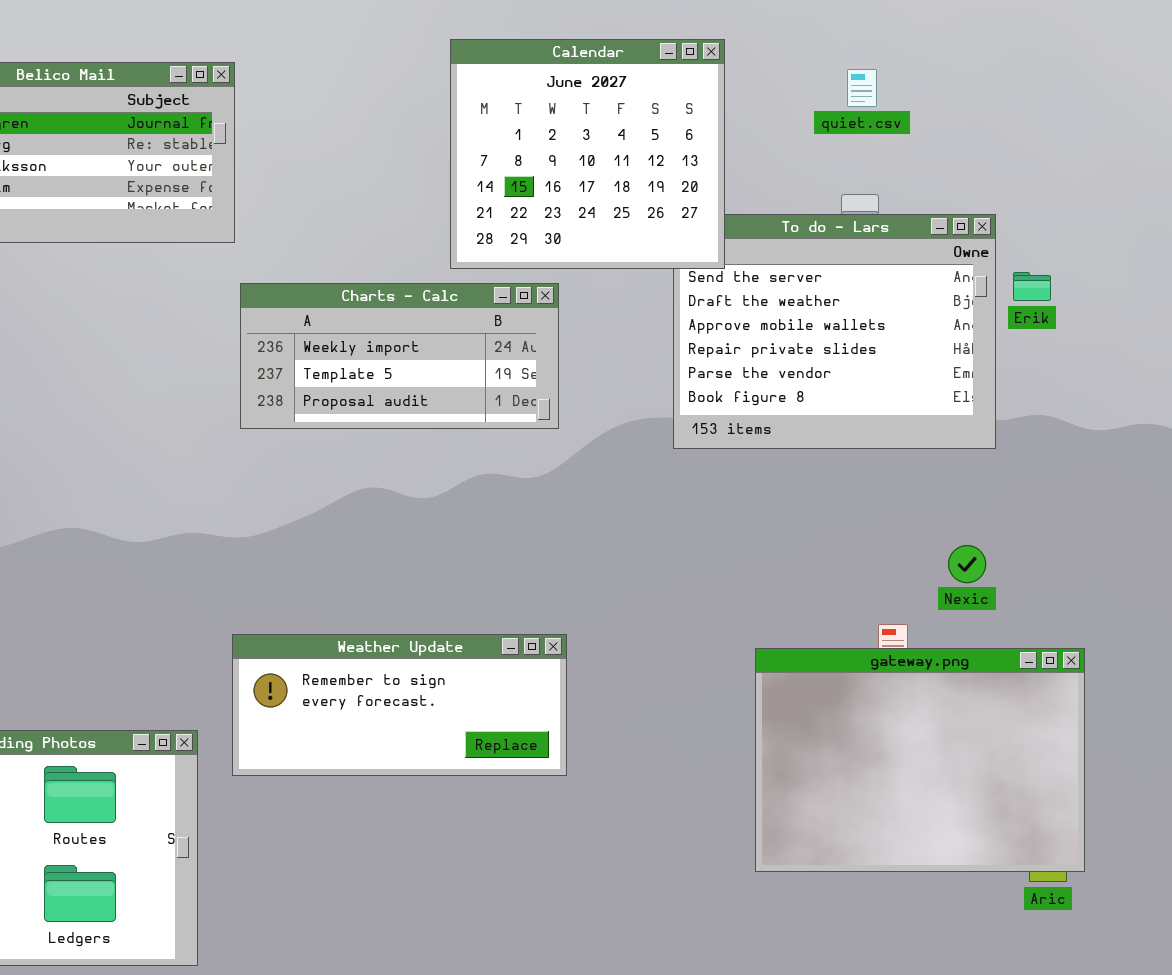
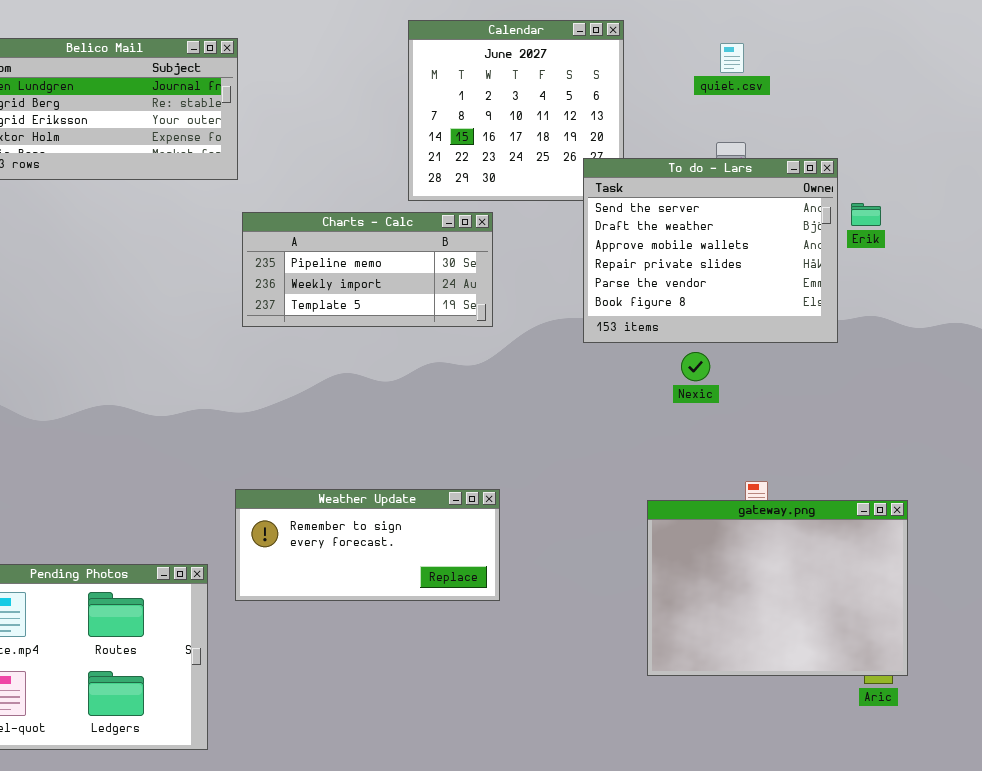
To do - Lars: [673,214,996,449] -> [583,158,838,343], raised
Charts - Calc: [240,283,559,429] -> [242,212,493,327], scrolled up 1 row
Nexic: [948,545,986,583] -> [681,352,710,381], moved

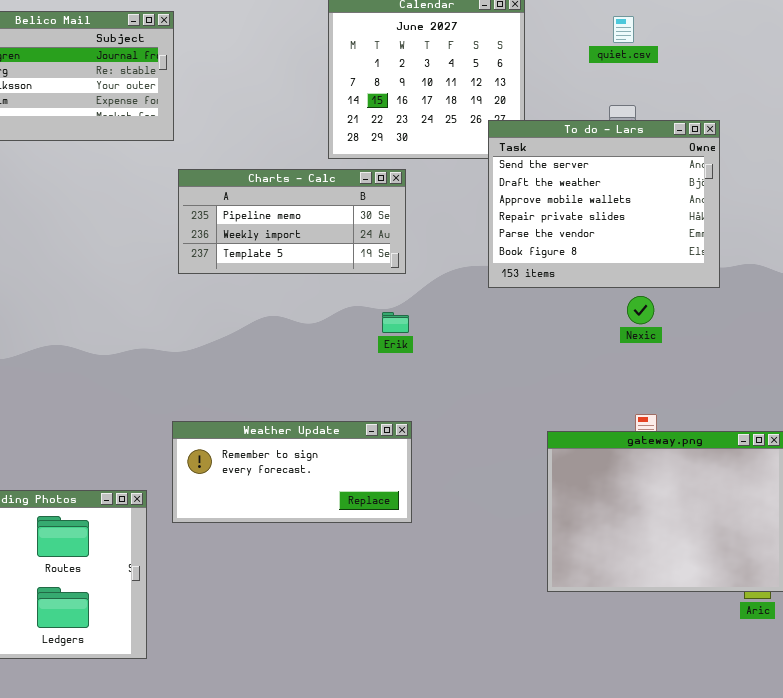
Erik: [851,203,881,226] -> [382,312,409,333], moved
Nexic: [681,352,710,381] -> [627,296,654,324], moved

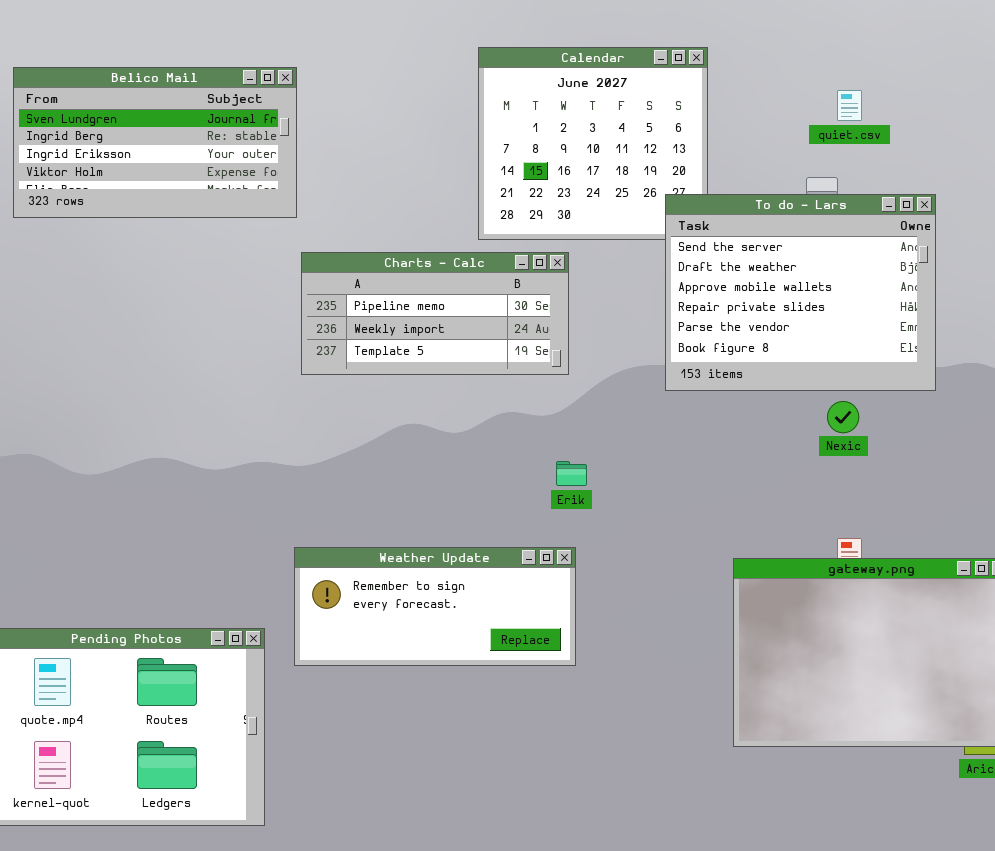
quiet.csv: [613,16,634,43] -> [837,90,862,121], moved
Erik: [382,312,409,333] -> [556,461,587,486], moved

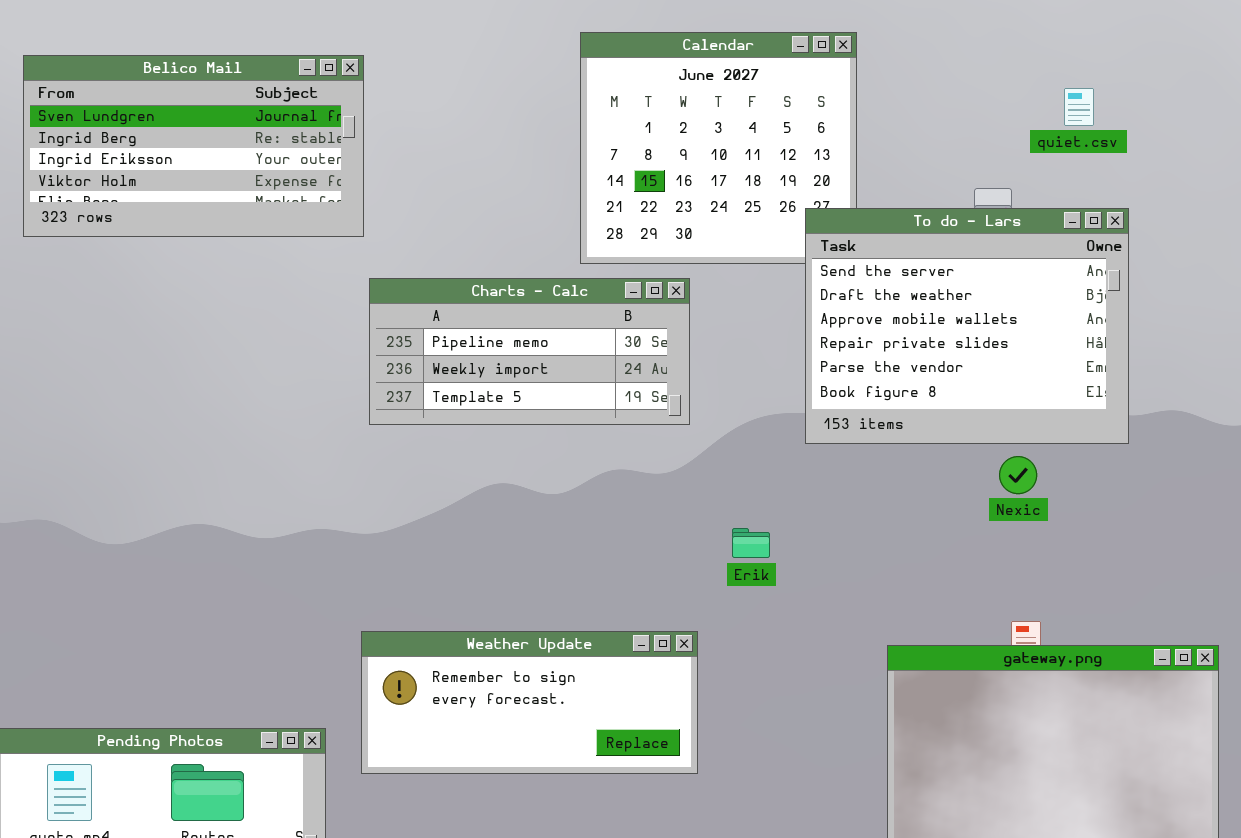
quiet.csv: [837,90,862,121] -> [1064,88,1094,126], moved
Erik: [556,461,587,486] -> [732,528,770,558], moved

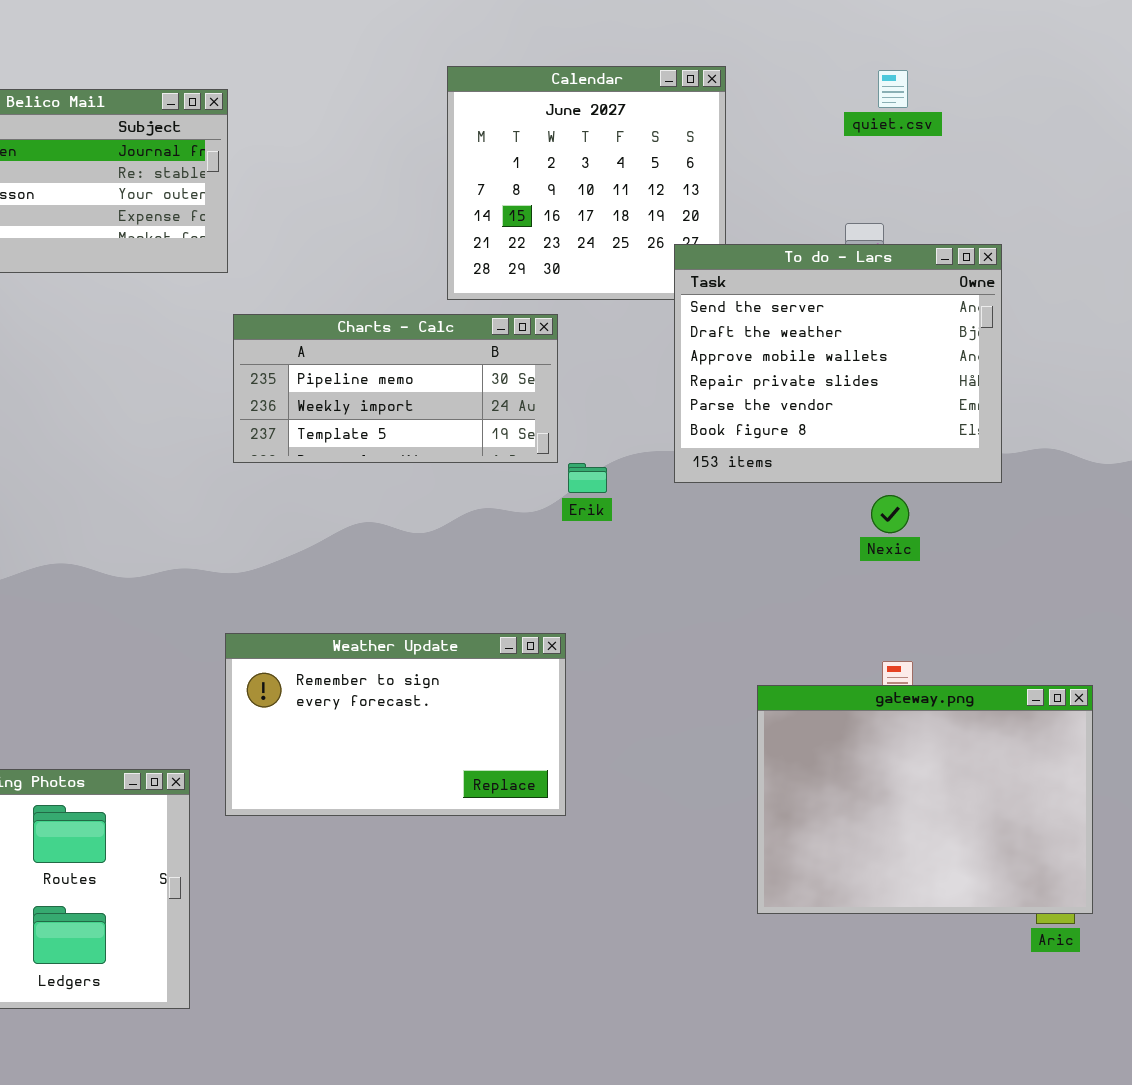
quiet.csv: [1064,88,1094,126] -> [878,70,908,108], moved
Erik: [732,528,770,558] -> [568,463,607,493], moved
Weather Update: [361,631,698,774] -> [225,633,566,816], resized

